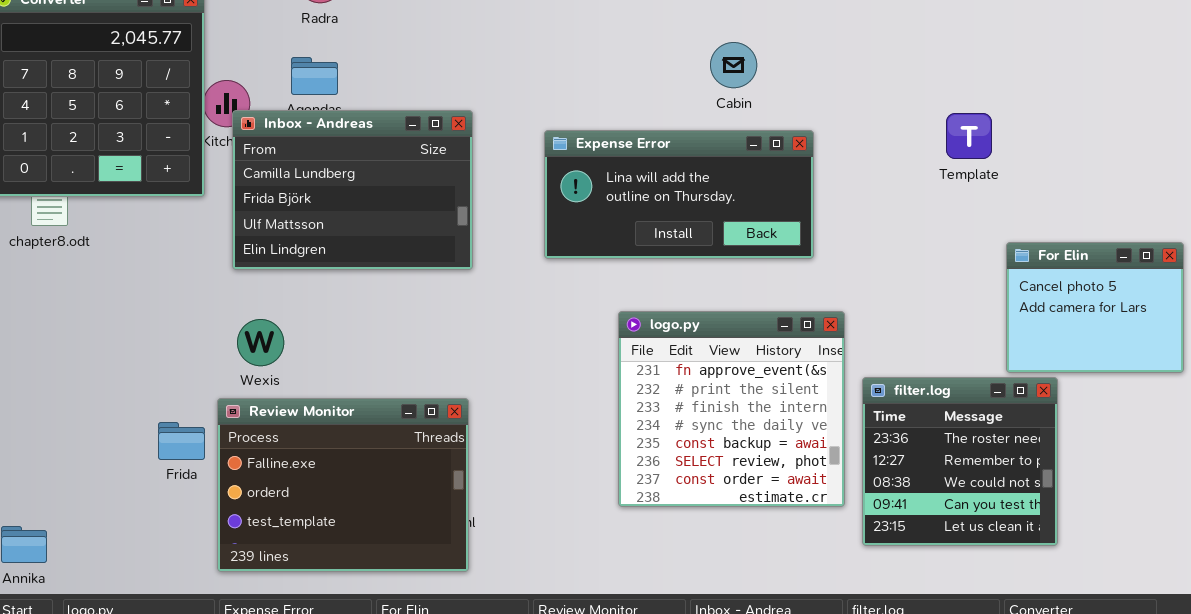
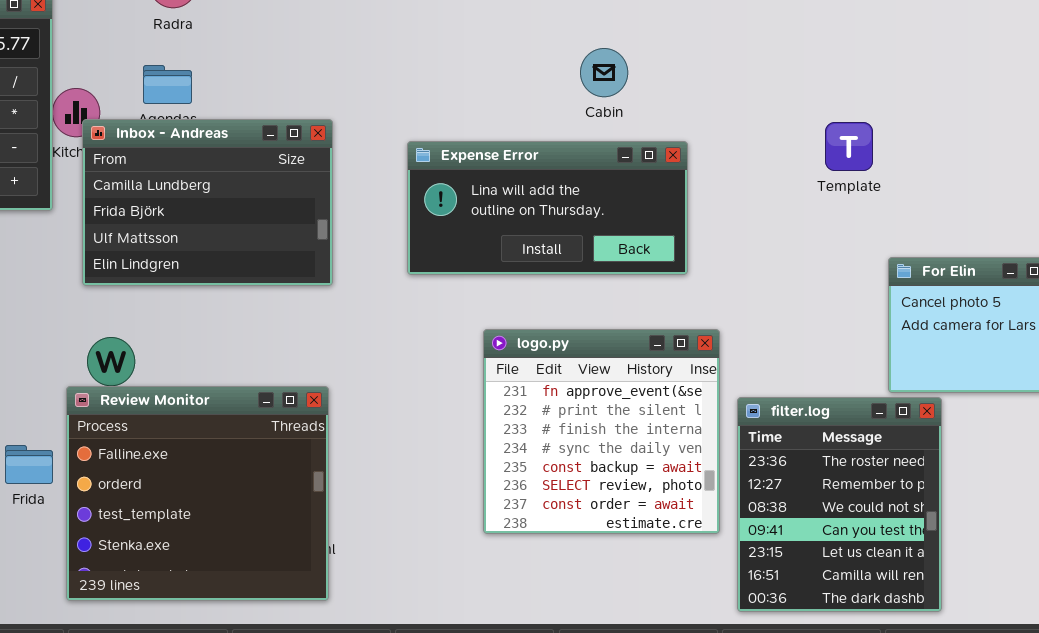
filter.log: [862,377,1058,546] -> [737,397,942,612], resized
Review Monitor: [217,398,469,572] -> [66,386,329,601], resized

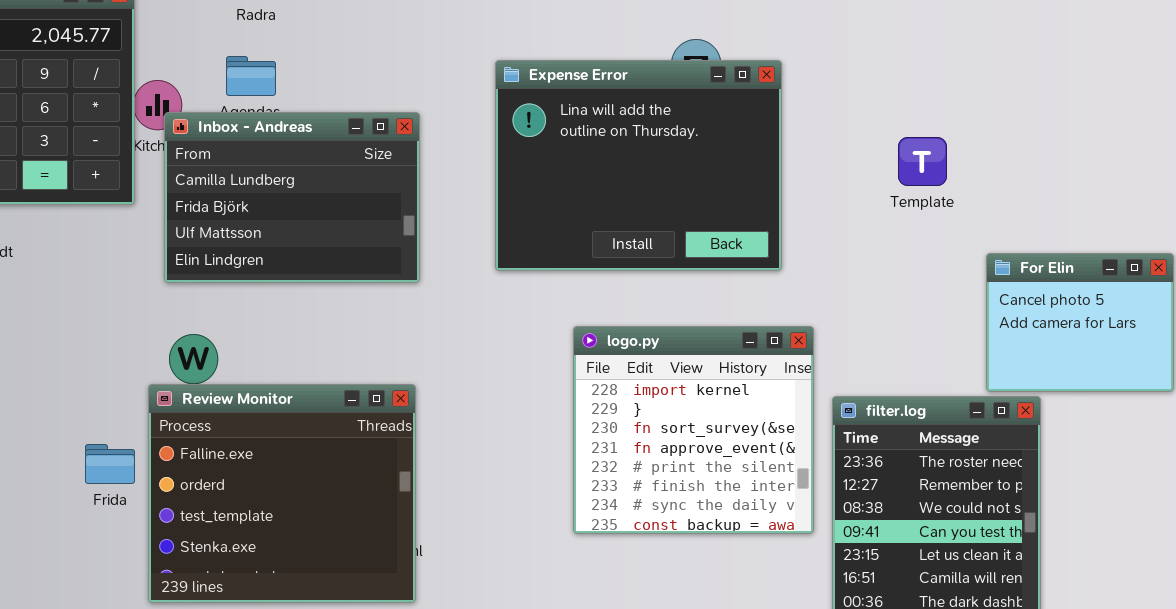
Template: [825,122,873,171] -> [898,137,947,186], moved
Expense Error: [407,141,688,275] -> [495,60,782,271], resized
logo.py: [483,329,720,534] -> [573,326,814,534], scrolled up 3 rows

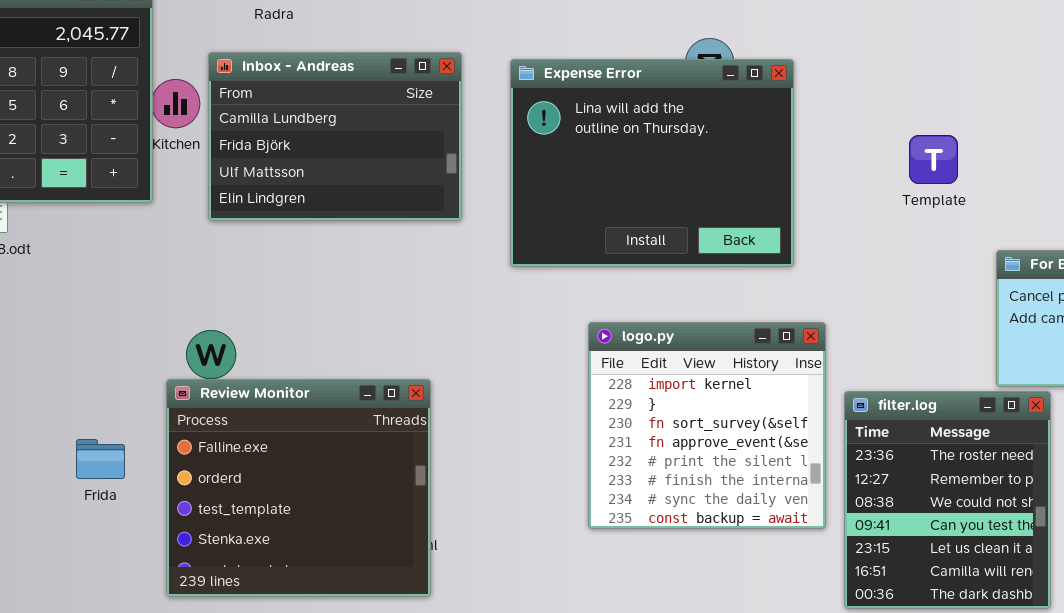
Inbox - Andreas: [164,112,420,283] -> [208,52,462,221], moved
Frida: [85,444,135,484] -> [76,439,125,479], moved

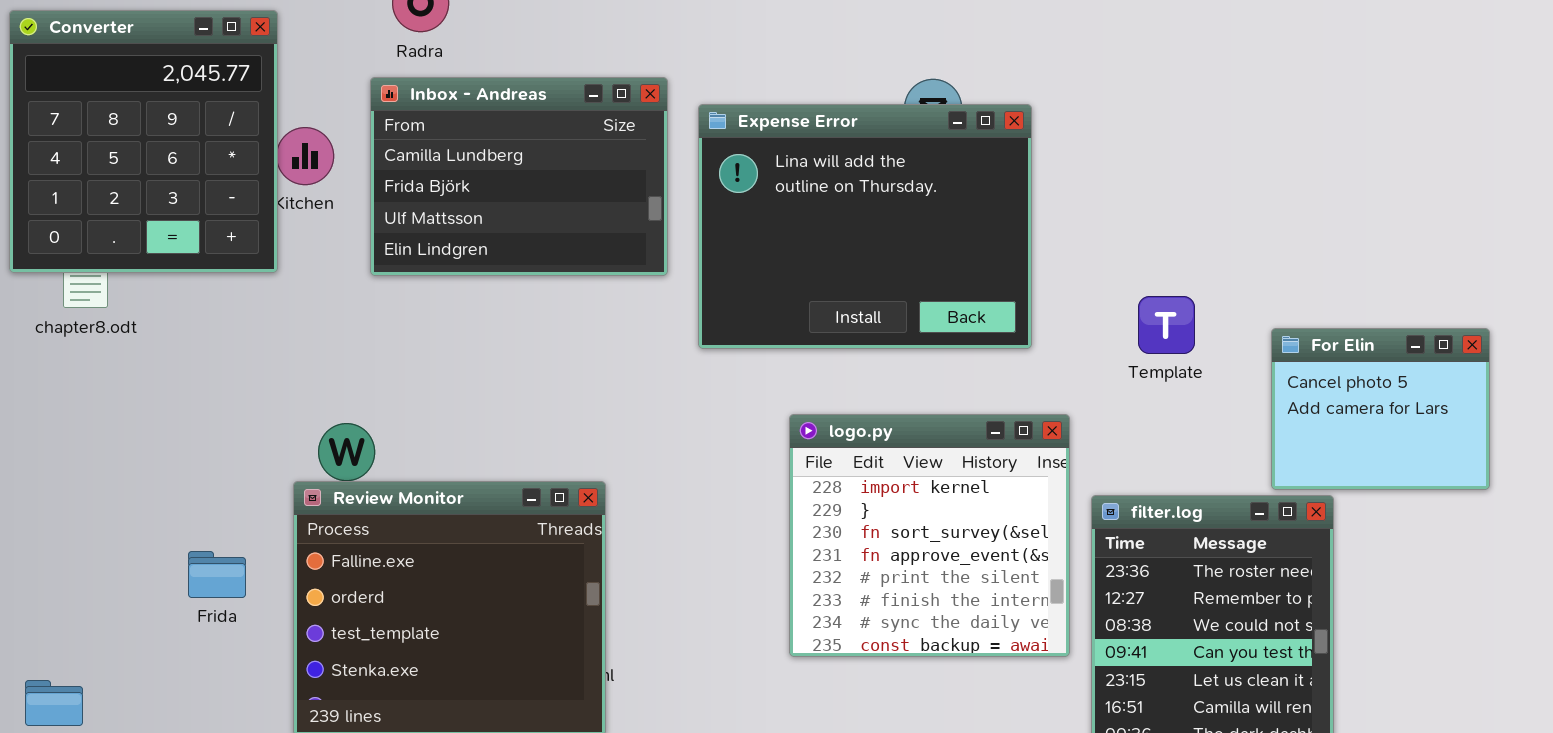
Inbox - Andreas: [208,52,462,221] -> [370,77,668,276], moved
Template: [909,135,958,184] -> [1138,296,1195,354], moved

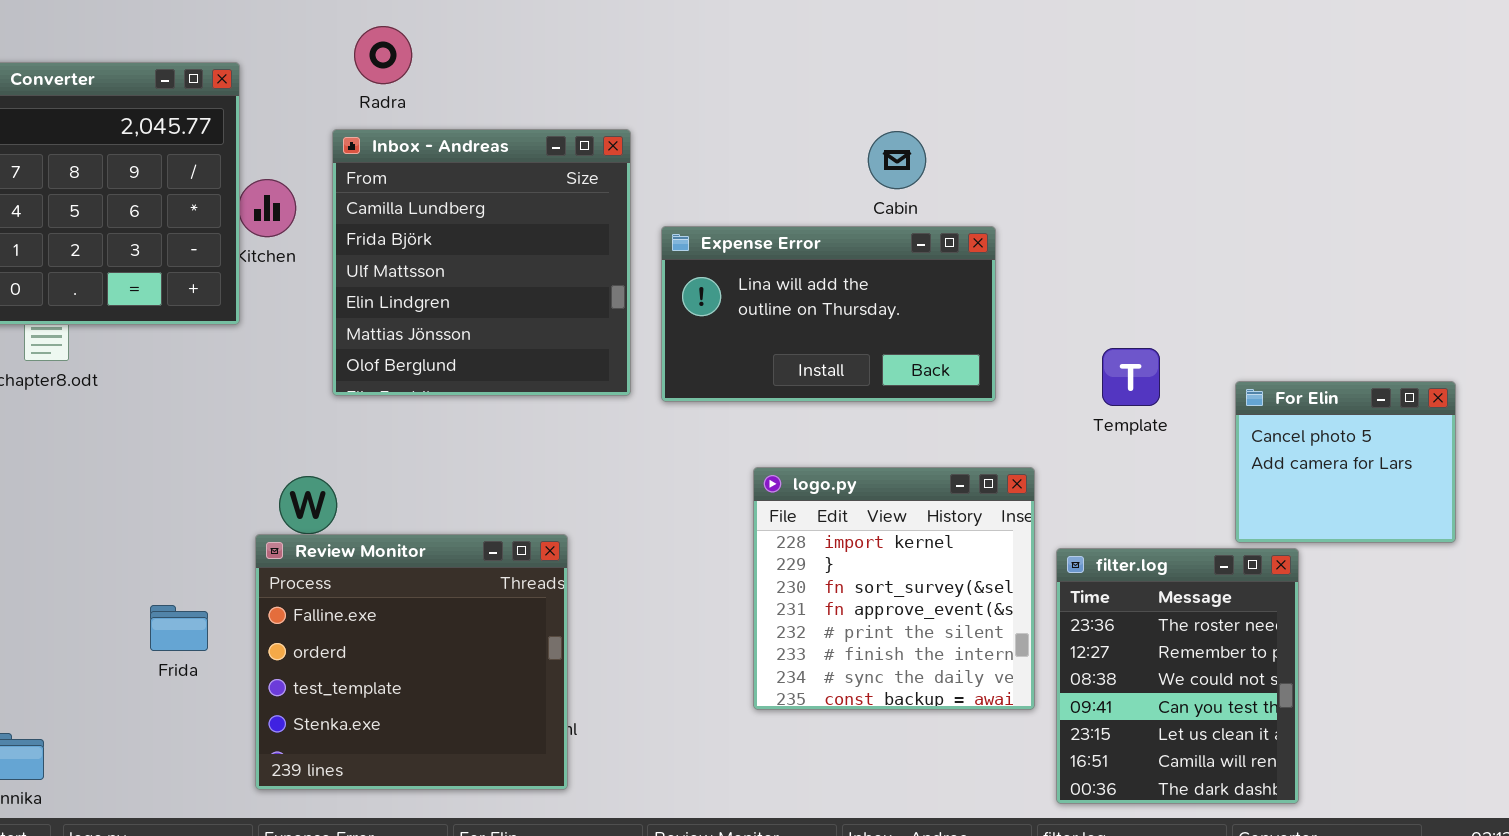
Inbox - Andreas: [370,77,668,276] -> [332,129,631,396], resized
Expense Error: [698,104,1032,349] -> [661,226,996,402], resized

